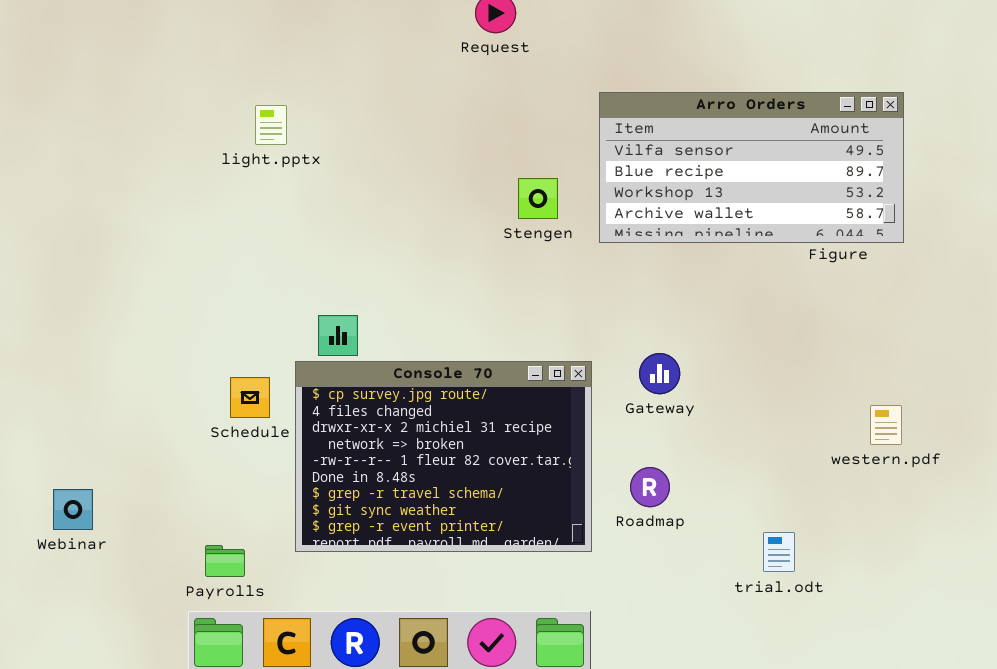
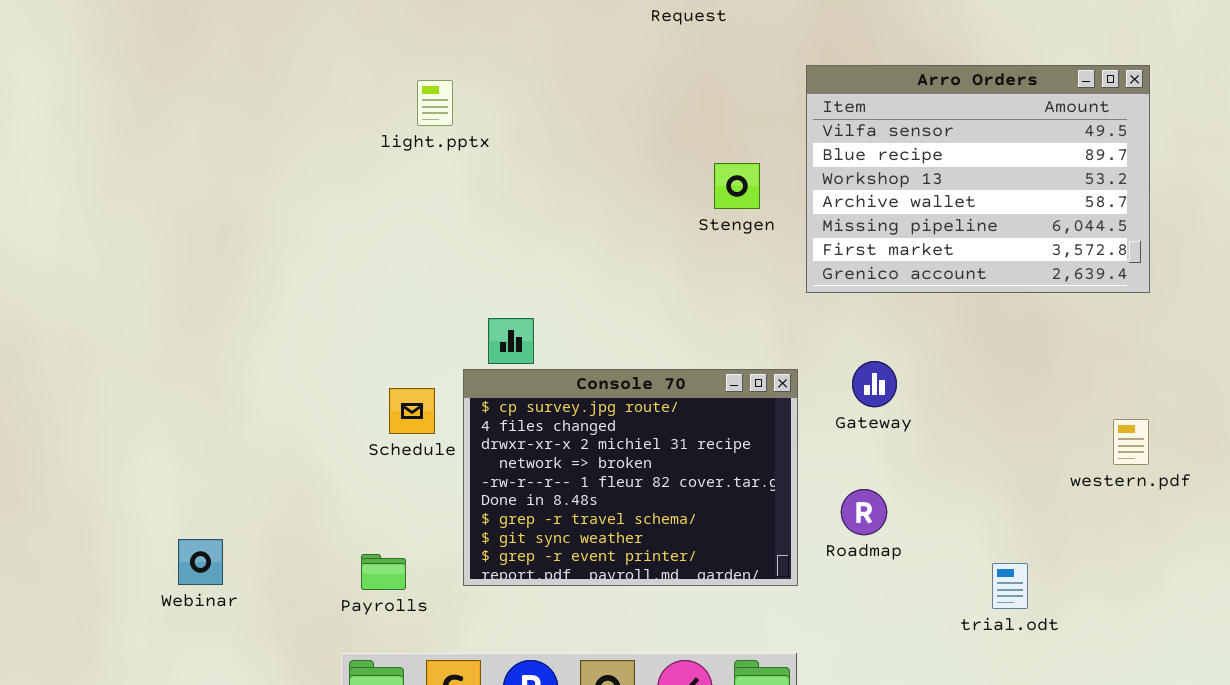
Arro Orders: [599,92,904,243] -> [806,65,1150,293], resized
Webinar: [53,489,93,530] -> [178,539,223,585], moved
Payrolls: [205,545,245,577] -> [361,554,406,590], moved

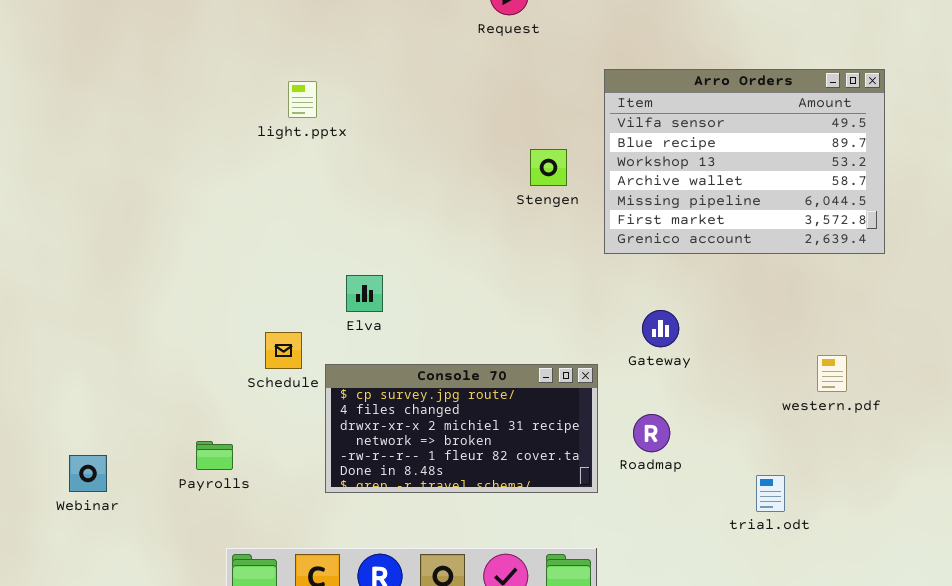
Console 70: [463,369,798,586] -> [325,364,598,493], resized
western.pdf: [1113,419,1149,465] -> [817,355,847,392], moved
Webinar: [178,539,223,585] -> [69,455,107,492], moved
Payrolls: [361,554,406,590] -> [196,441,233,470], moved

